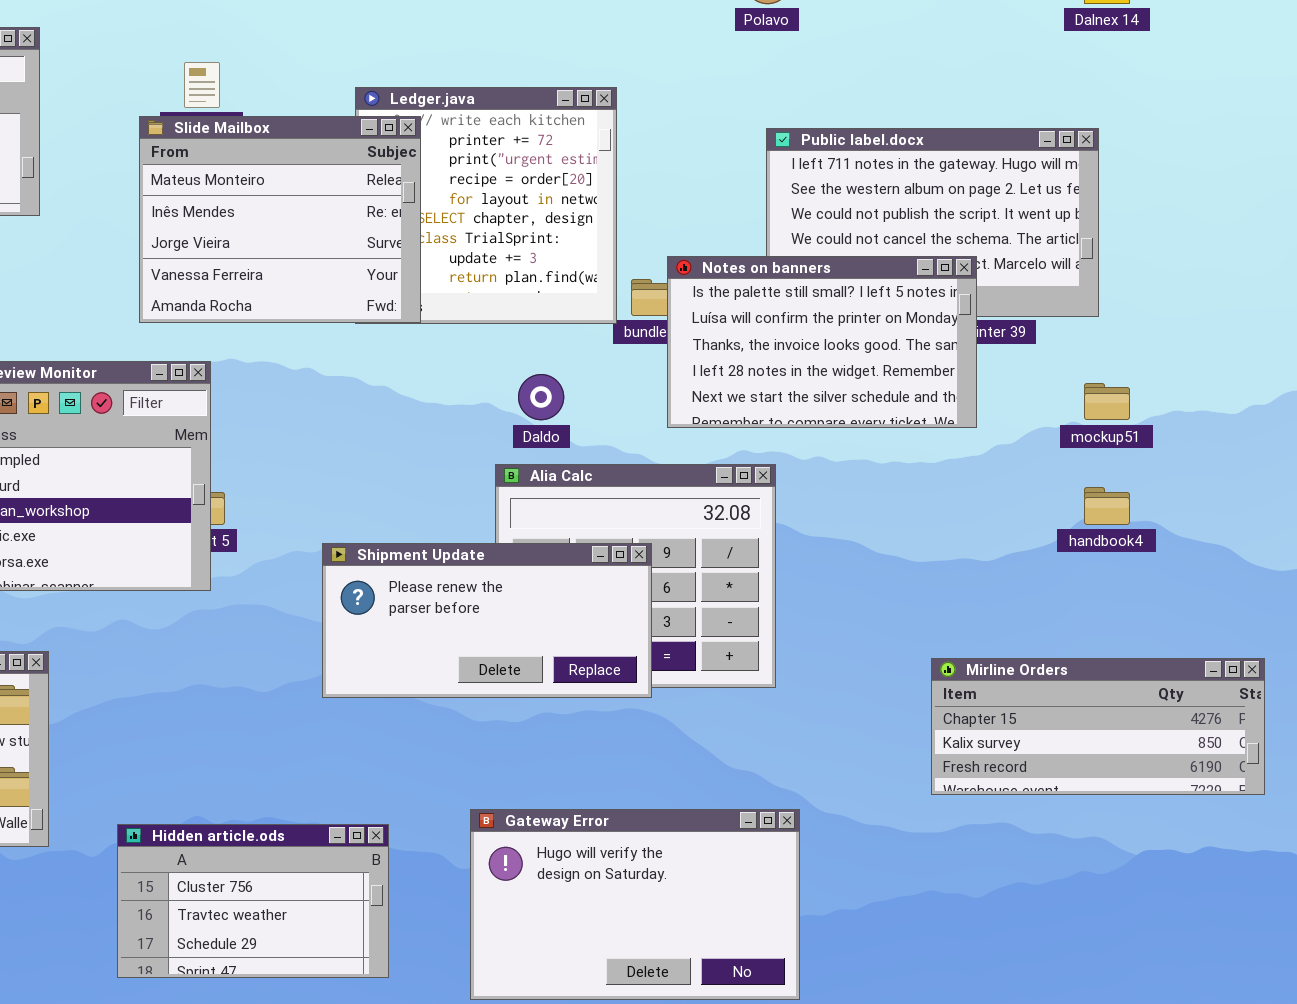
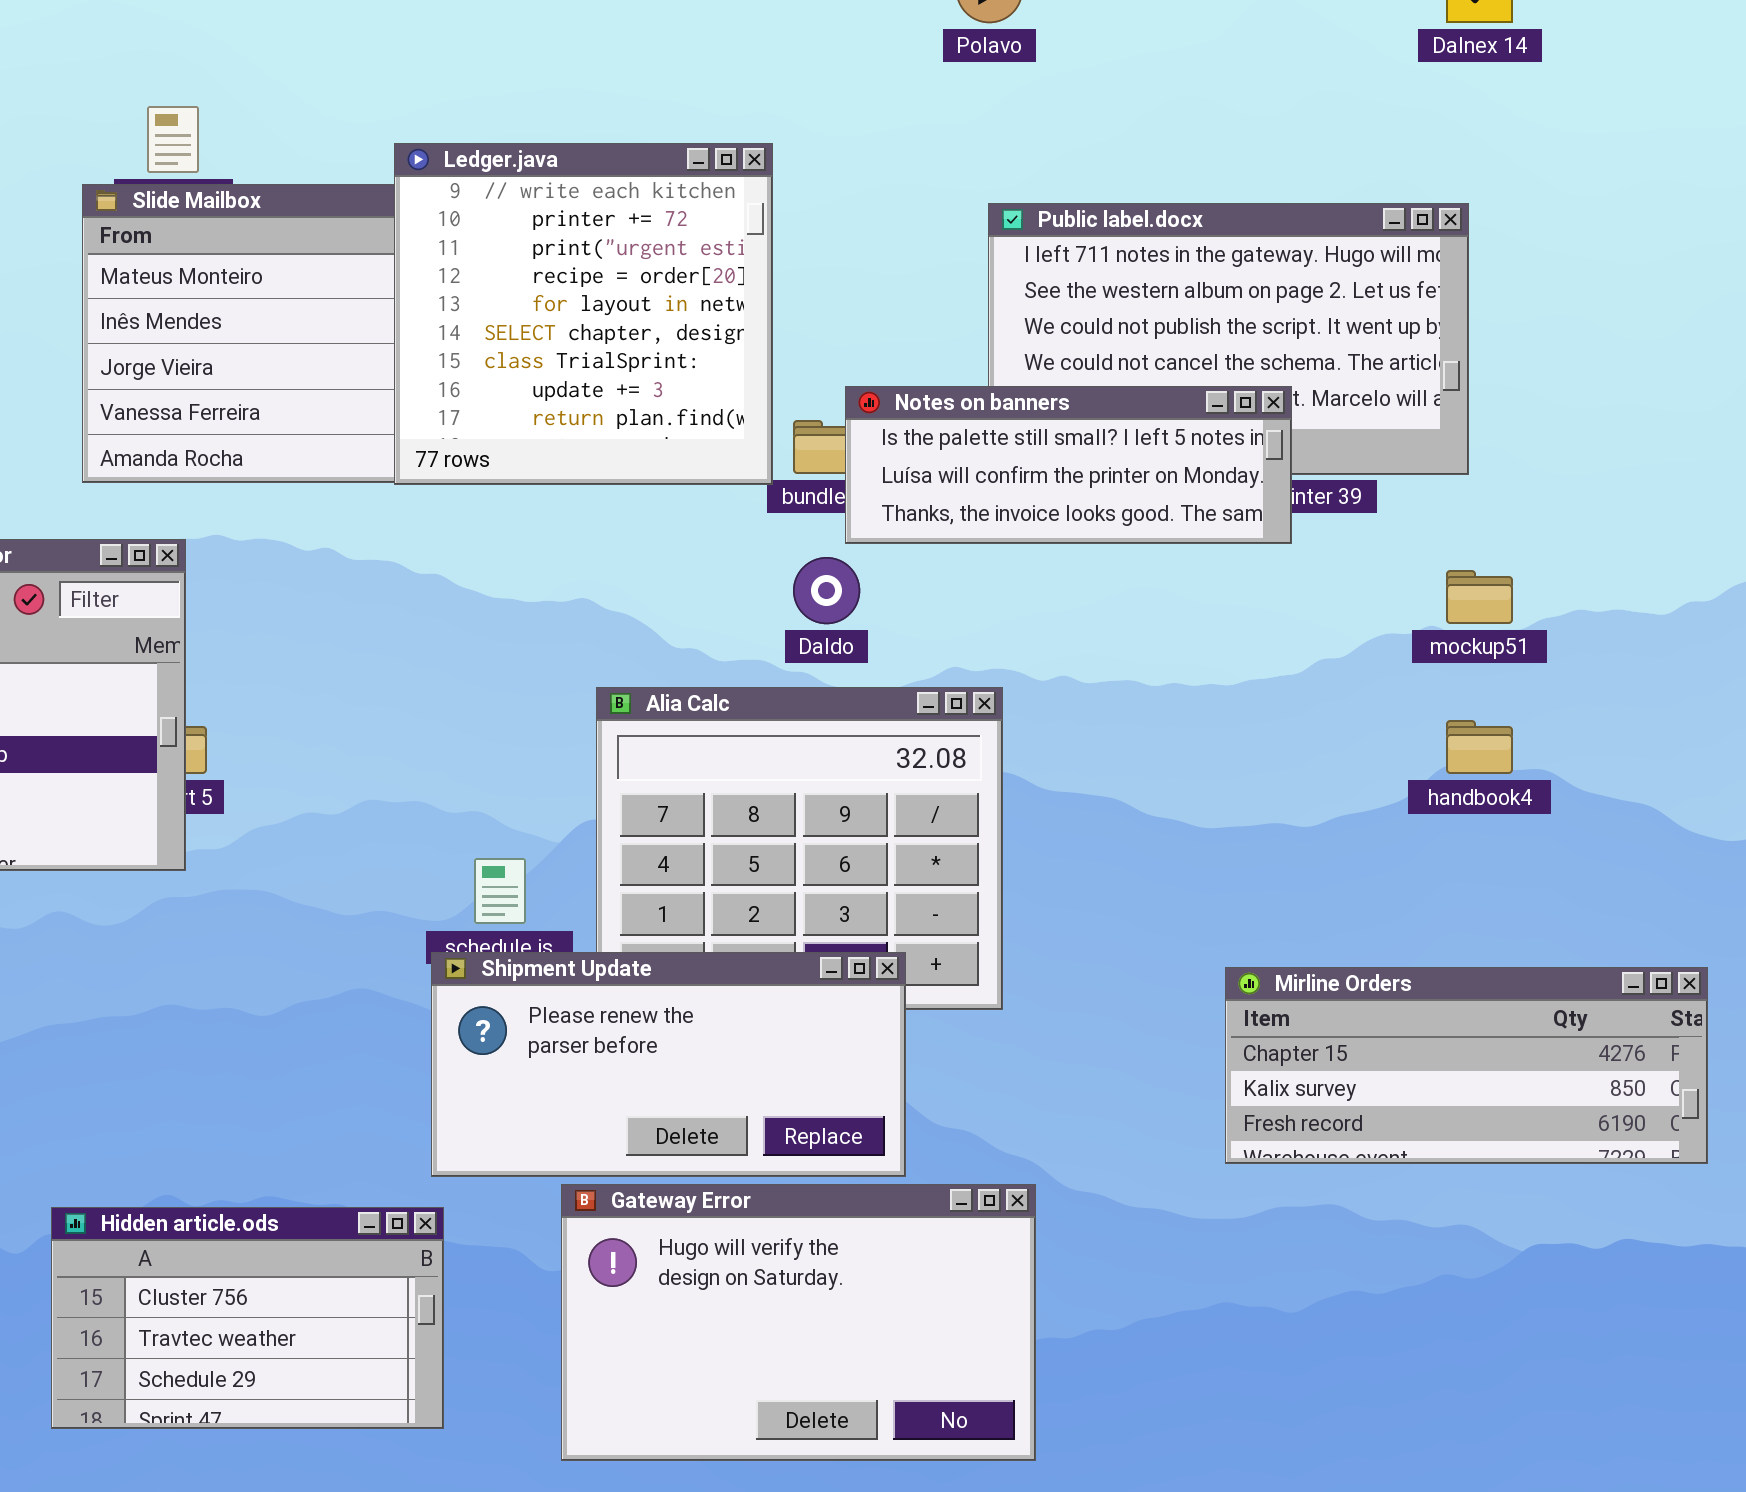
Ledger.java: [355,87,617,324] -> [394,143,773,485], raised
Notes on banners: [667,256,977,428] -> [845,386,1292,544], resized
Daldo: [518,374,564,420] -> [793,557,860,624], moved
Shipment Update: [322,543,652,698] -> [431,952,906,1177], moved

